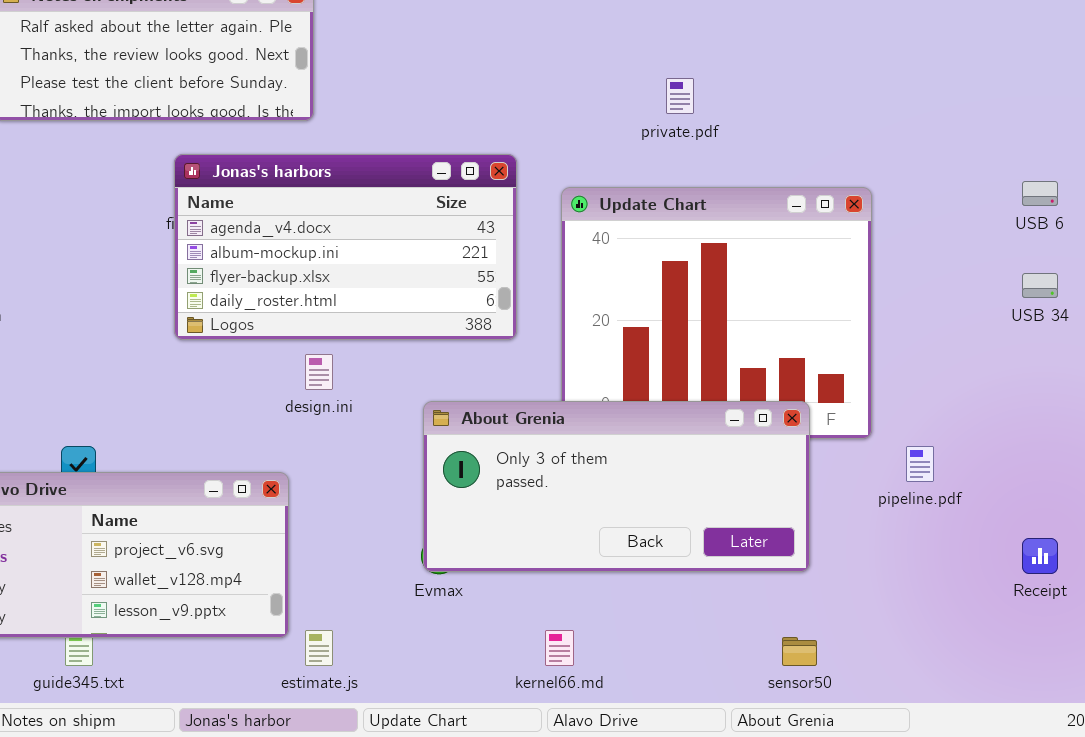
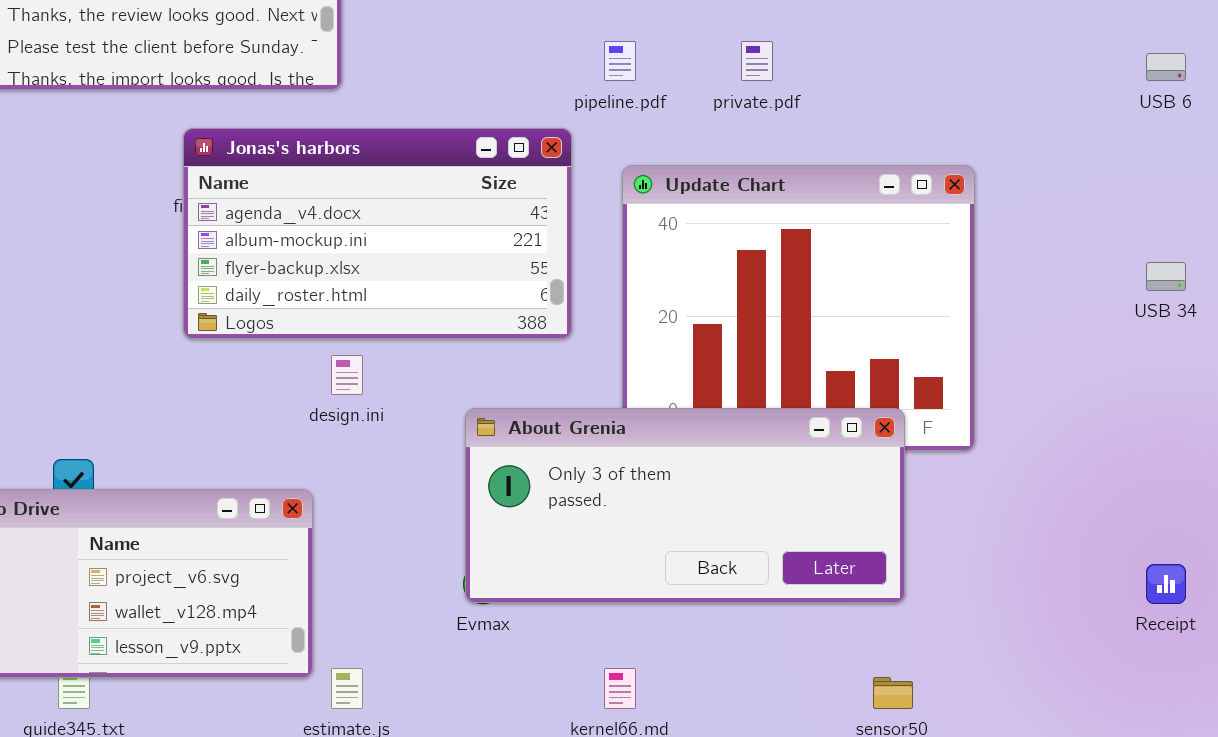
USB 6: [1022,181,1058,206] -> [1146,53,1186,81], moved
pipeline.pdf: [906,446,934,482] -> [604,41,636,81], moved

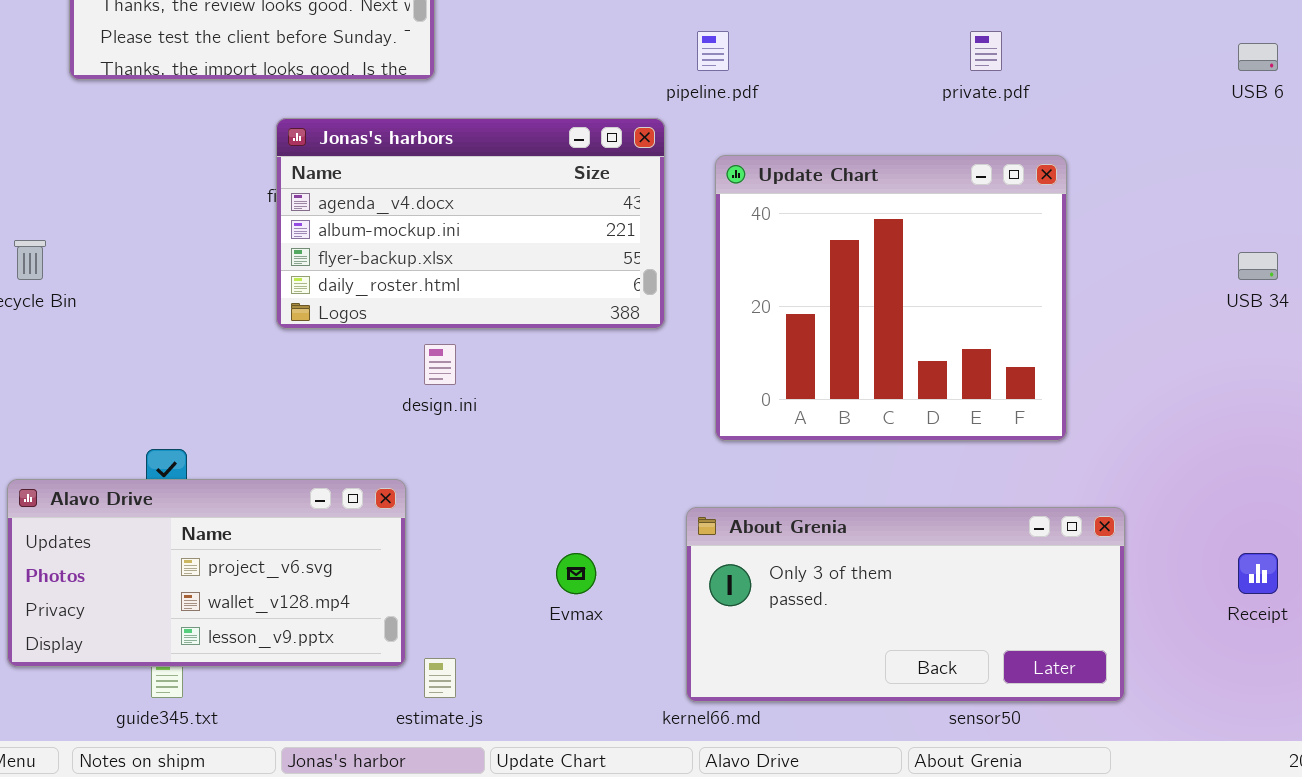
private.pdf: [741,41,773,81] -> [970,31,1002,71], moved
About Grenia: [465,408,905,603] -> [686,507,1125,702], moved

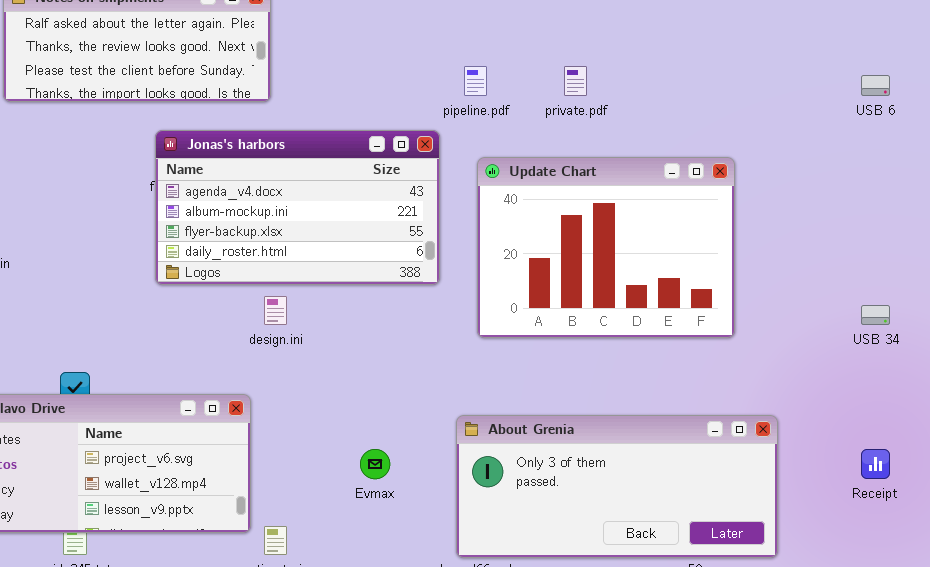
private.pdf: [970,31,1002,71] -> [564,66,587,96], moved
Update Chart: [715,155,1067,441] -> [477,157,735,338], resized
USB 34: [1238,252,1278,280] -> [861,305,890,325], moved

